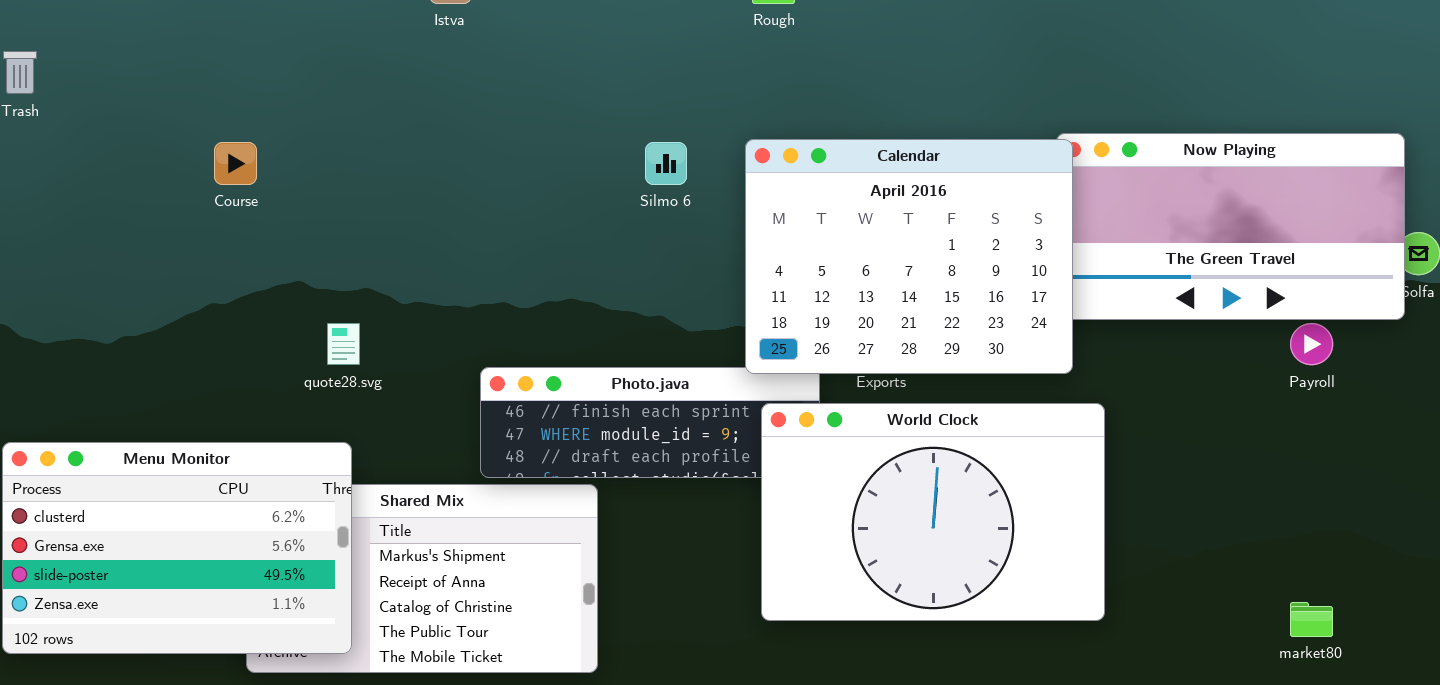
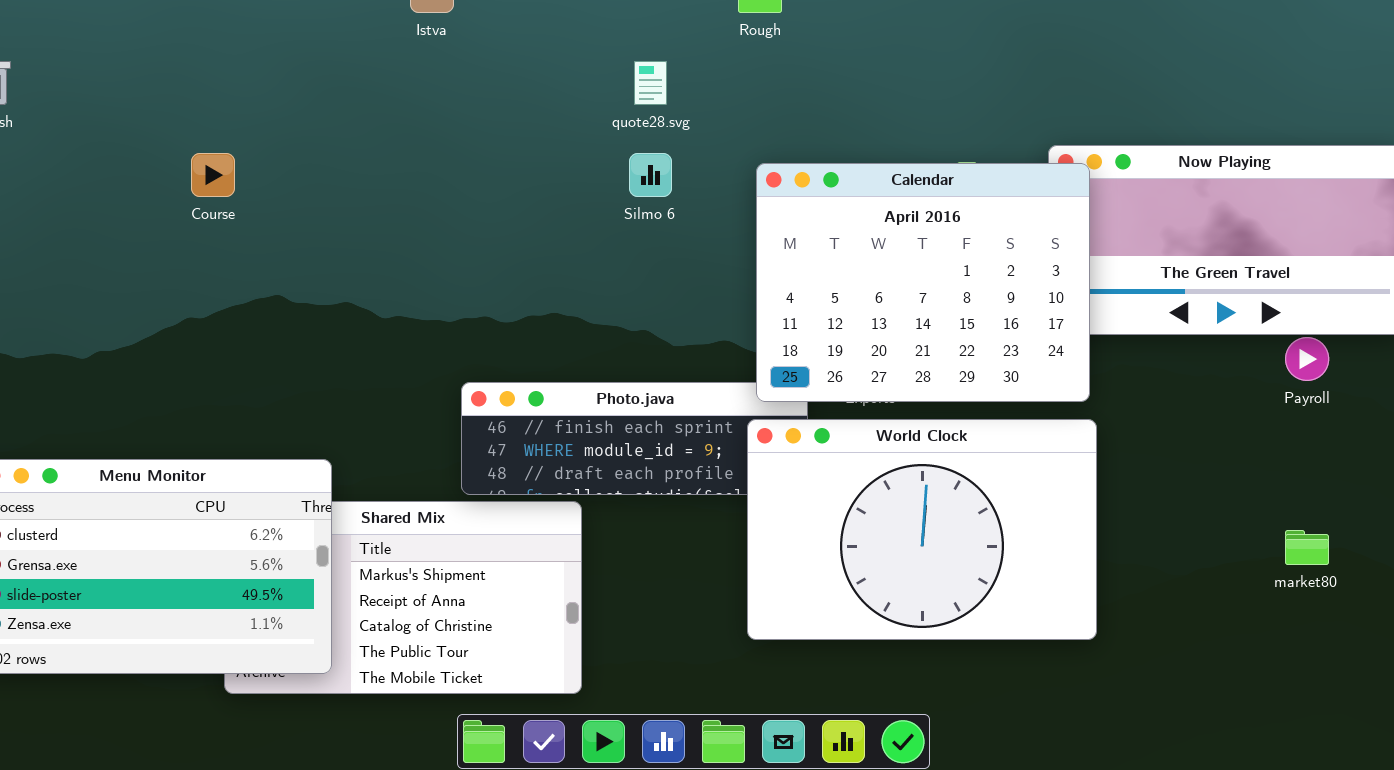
Calendar: [745,139,1073,374] -> [756,163,1090,402], moved
quote28.svg: [327,323,360,365] -> [634,61,667,105], moved
market80: [1290,602,1333,637] -> [1285,530,1329,565], moved

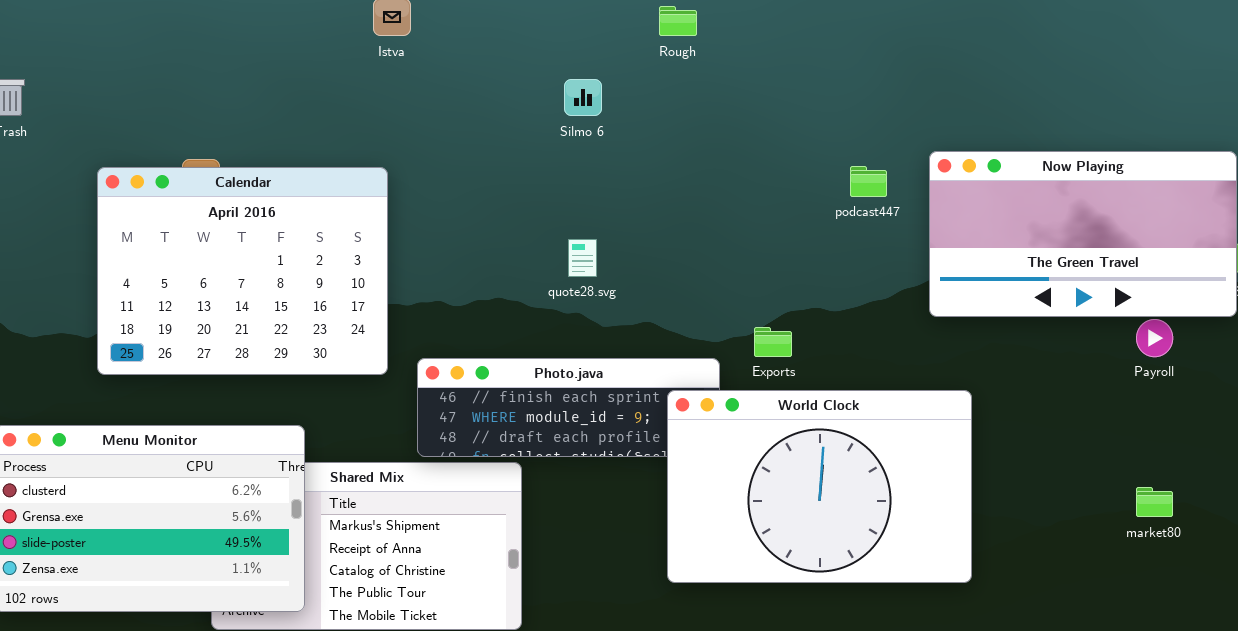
quote28.svg: [634,61,667,105] -> [568,239,597,277], moved
Silmo 6: [629,153,672,197] -> [564,79,602,116], moved
Calendar: [756,163,1090,402] -> [97,167,388,375], moved

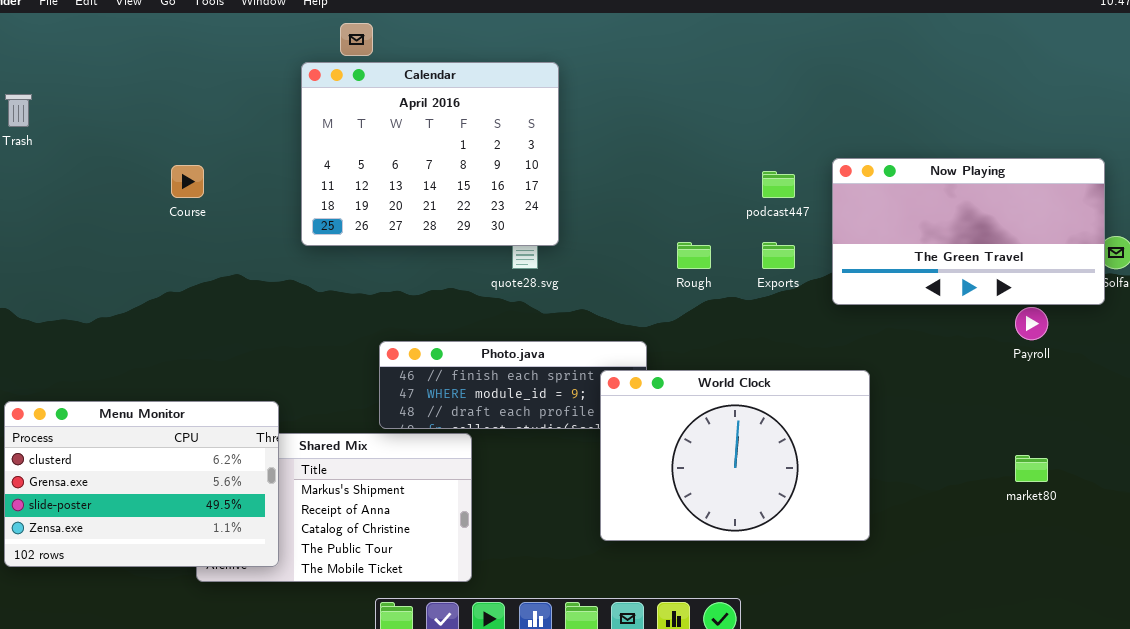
Rough: [659,6,697,36] -> [677,242,711,269], moved
Calendar: [97,167,388,375] -> [301,62,559,246], moved
Exports: [754,327,792,357] -> [762,242,795,269], moved

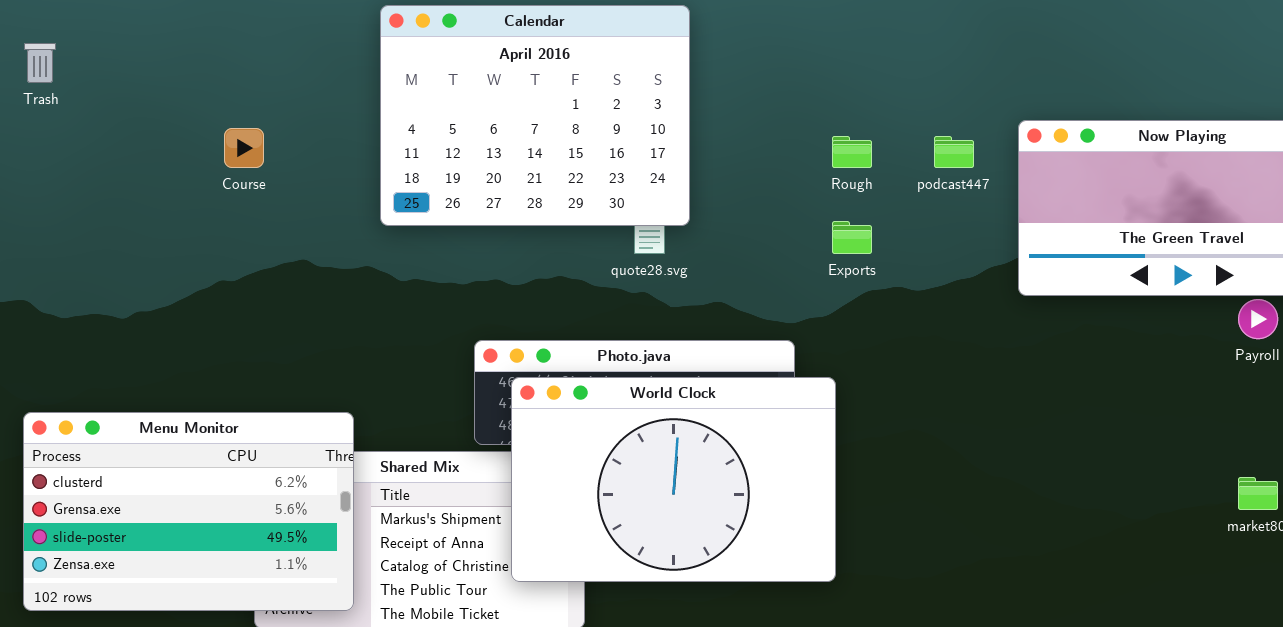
Rough: [677,242,711,269] -> [832,136,872,168], moved
Exports: [762,242,795,269] -> [832,221,872,254], moved
World Clock: [600,370,870,541] -> [511,377,836,582], moved

